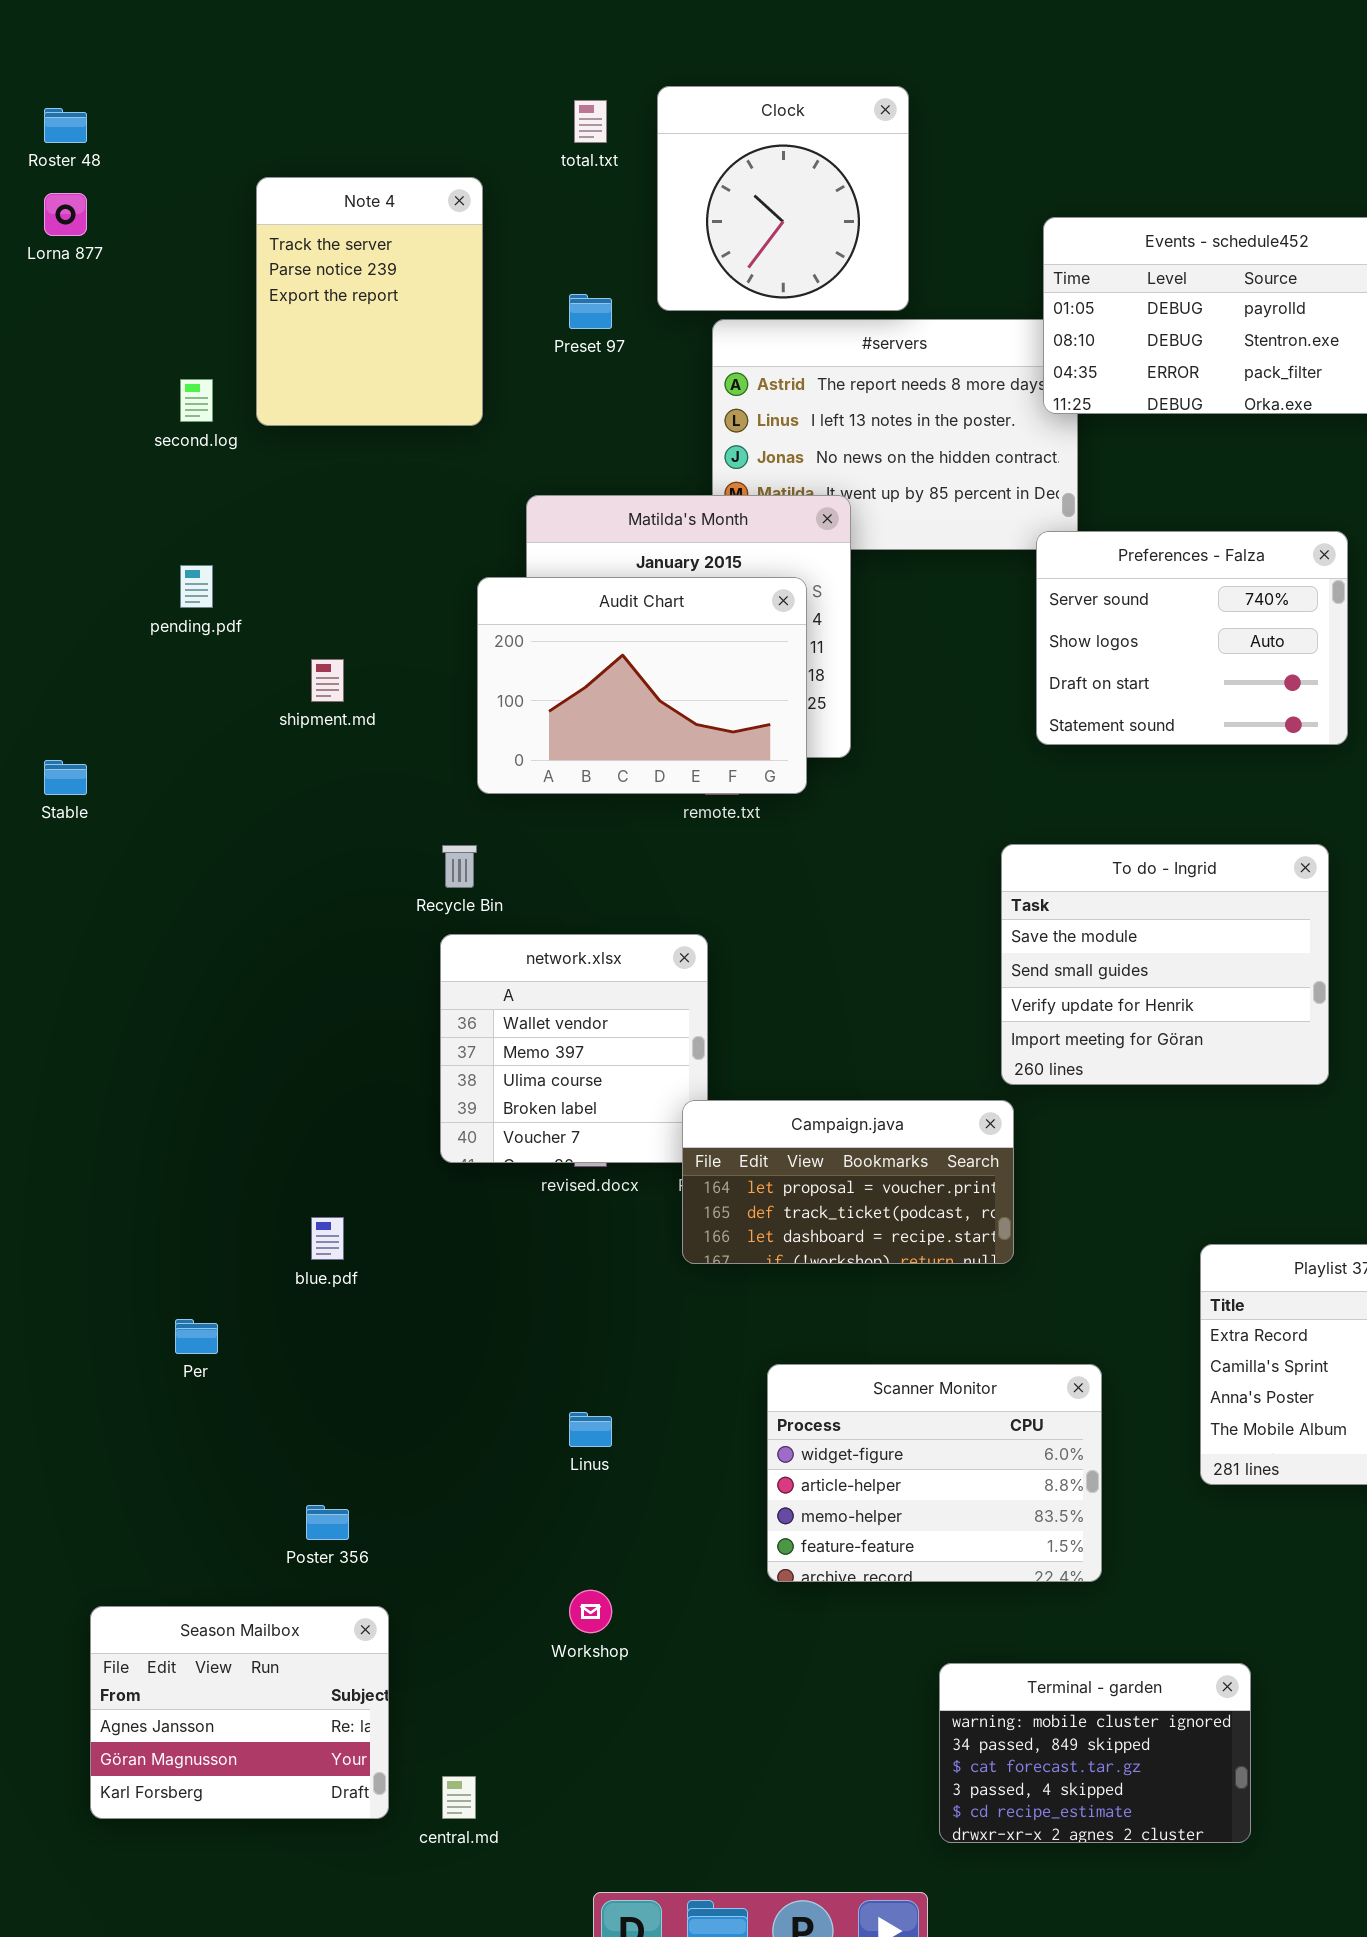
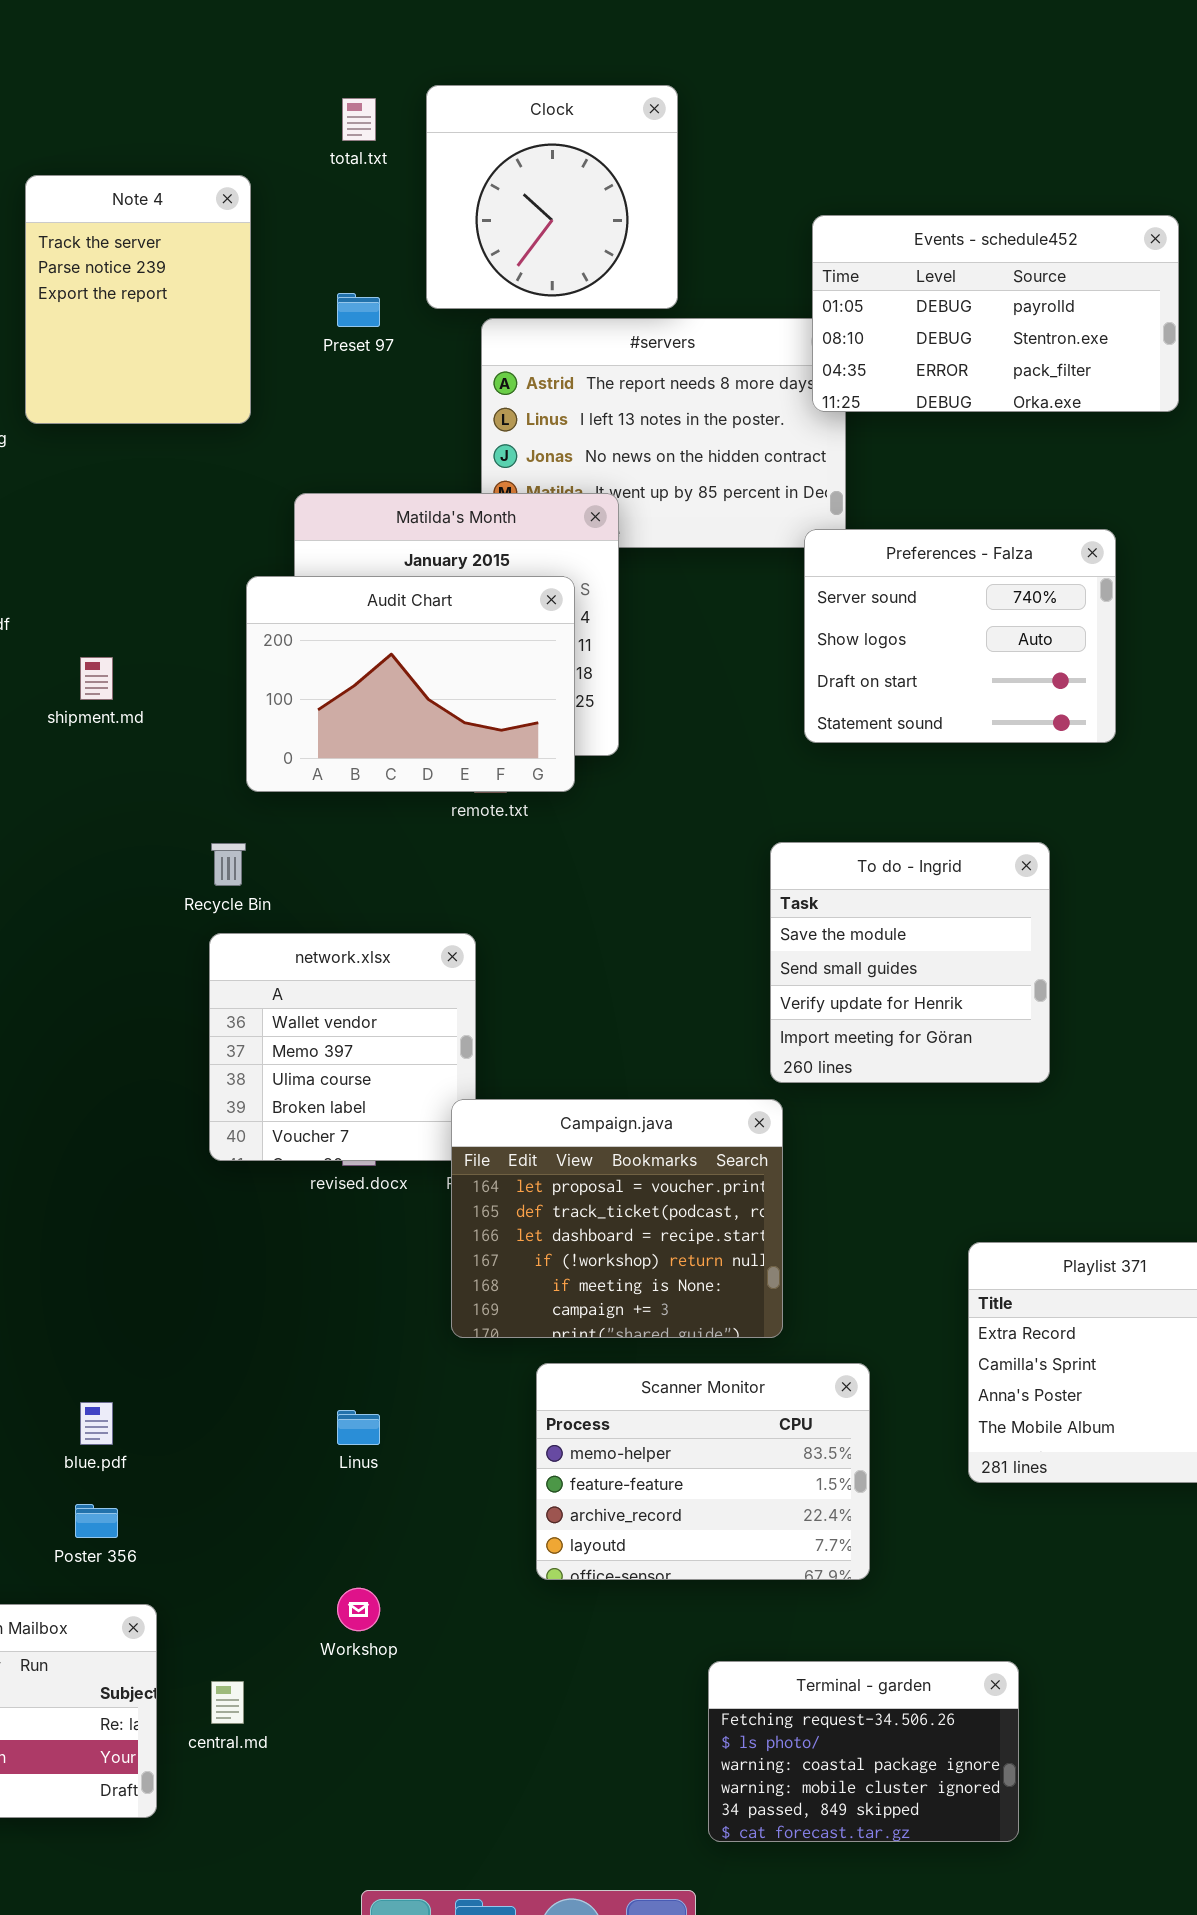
To do - Ingrid: [1001,844,1329,1085] -> [770,842,1050,1083], resized
Campaign.java: [682,1100,1014,1264] -> [451,1099,783,1338], resized
blue.pdf: [311,1217,344,1260] -> [80,1402,113,1445], moved
Scanner Monitor: [767,1364,1102,1582] -> [536,1363,870,1580], scrolled down 2 rows
Terminal - garden: [939,1663,1251,1843] -> [708,1661,1019,1842], scrolled up 3 rows
central.md: [442,1776,476,1819] -> [211,1681,244,1724], moved

